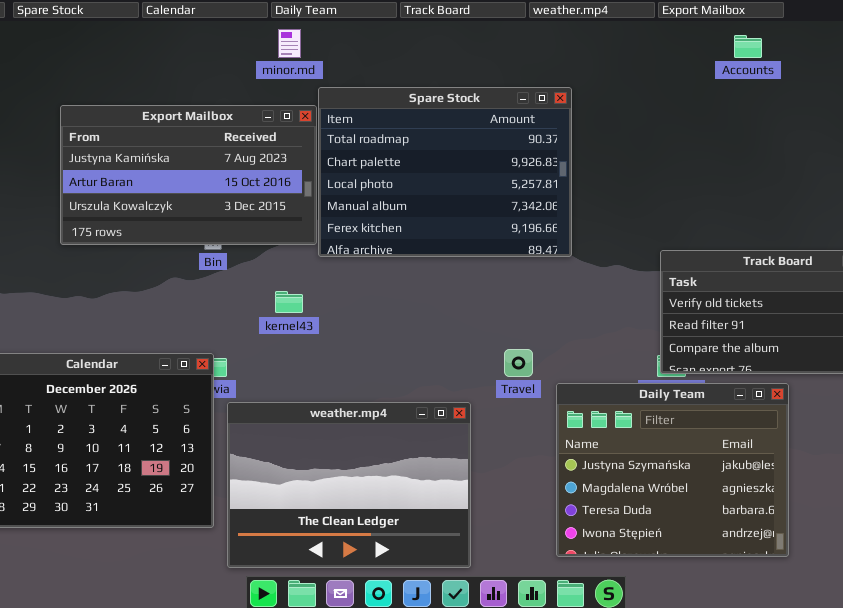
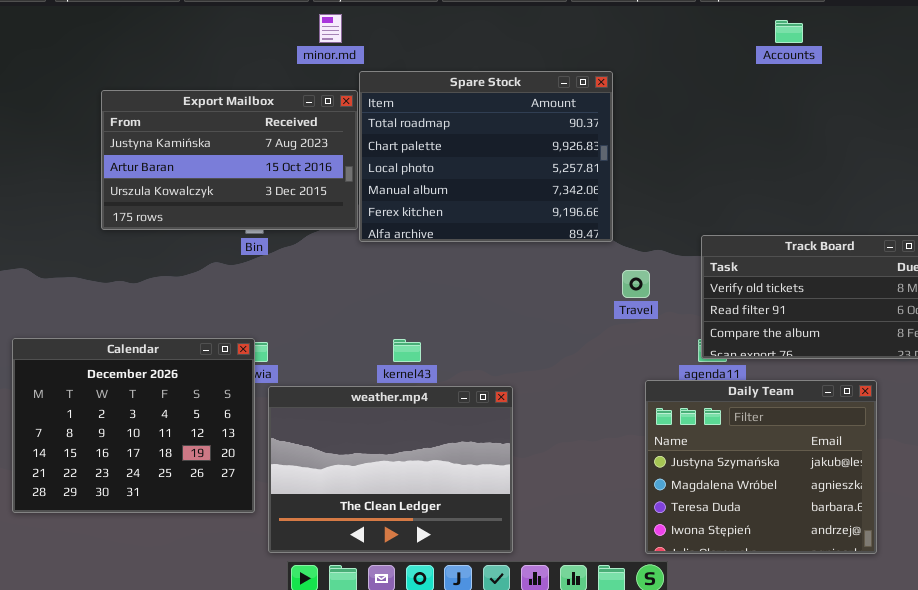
kernel43: [275,291,303,313] -> [393,339,421,362], moved
Travel: [504,349,533,377] -> [622,270,650,298], moved
Daily Team: [556,383,789,557] -> [645,380,877,554], moved

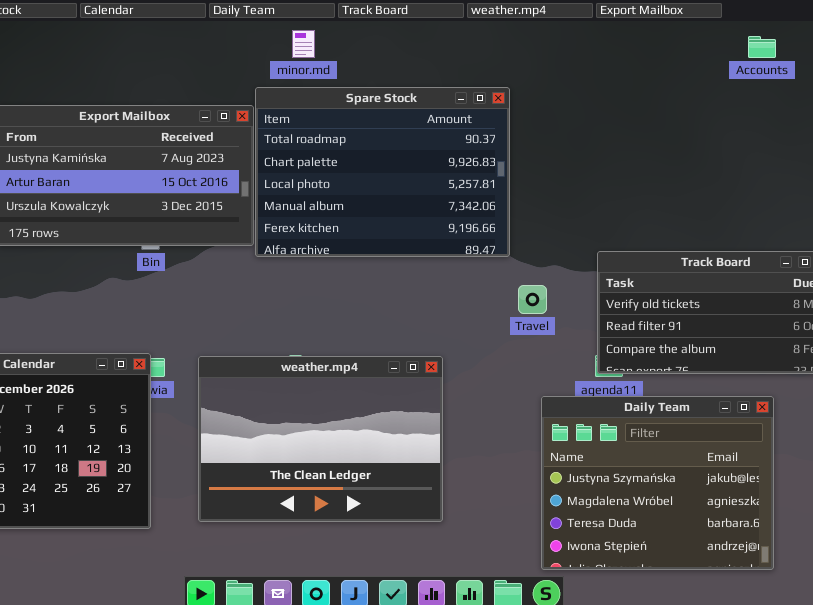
minor.md: [319,14,342,43] -> [292,30,315,58], moved
Accounts: [775,20,803,43] -> [748,36,776,58], moved
weather.mp4: [268,386,513,553] -> [198,356,443,522], moved

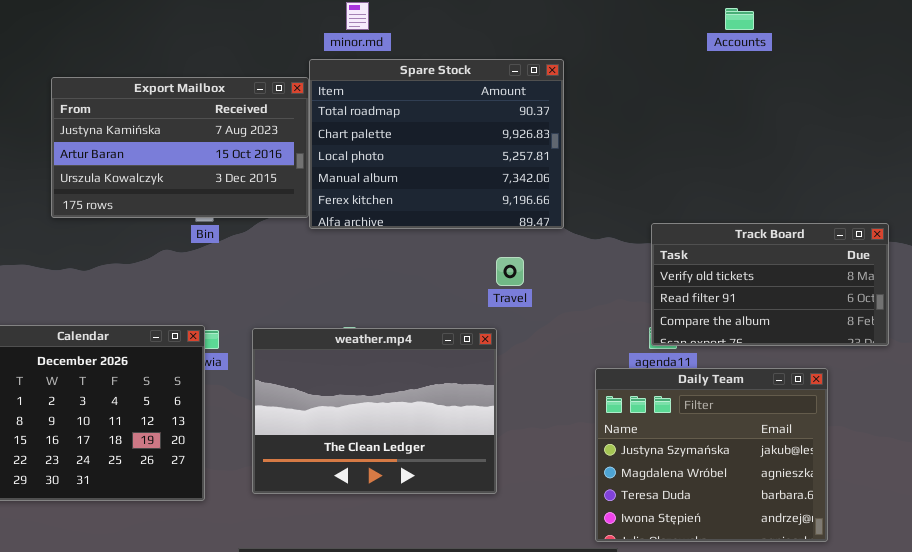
Accounts: [748,36,776,58] -> [725,8,754,30], moved
Travel: [518,285,547,314] -> [496,257,524,286], moved

